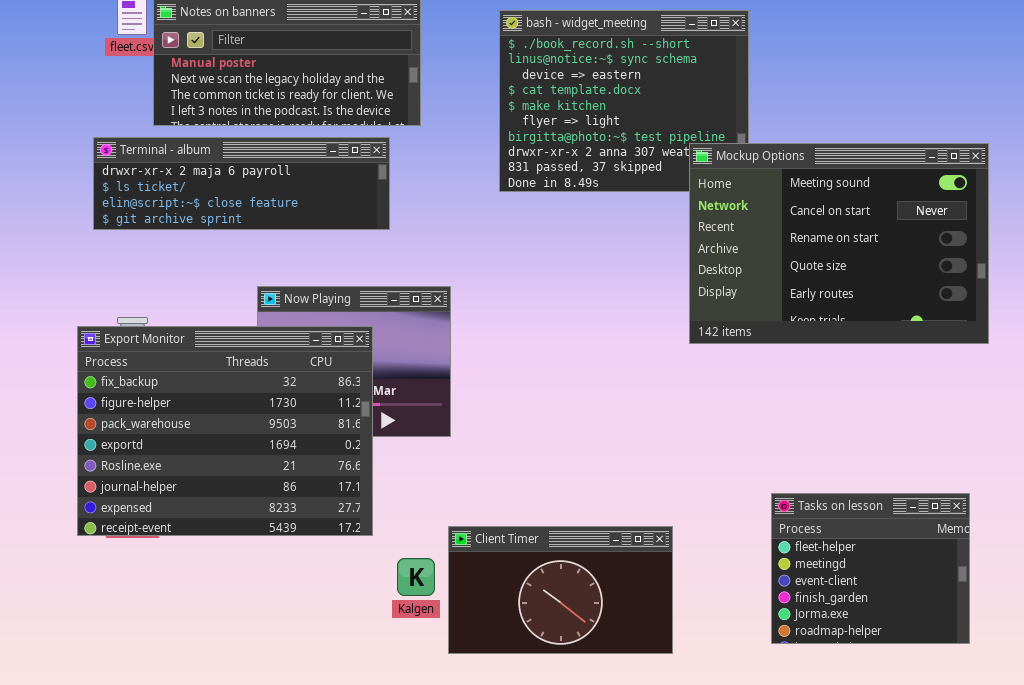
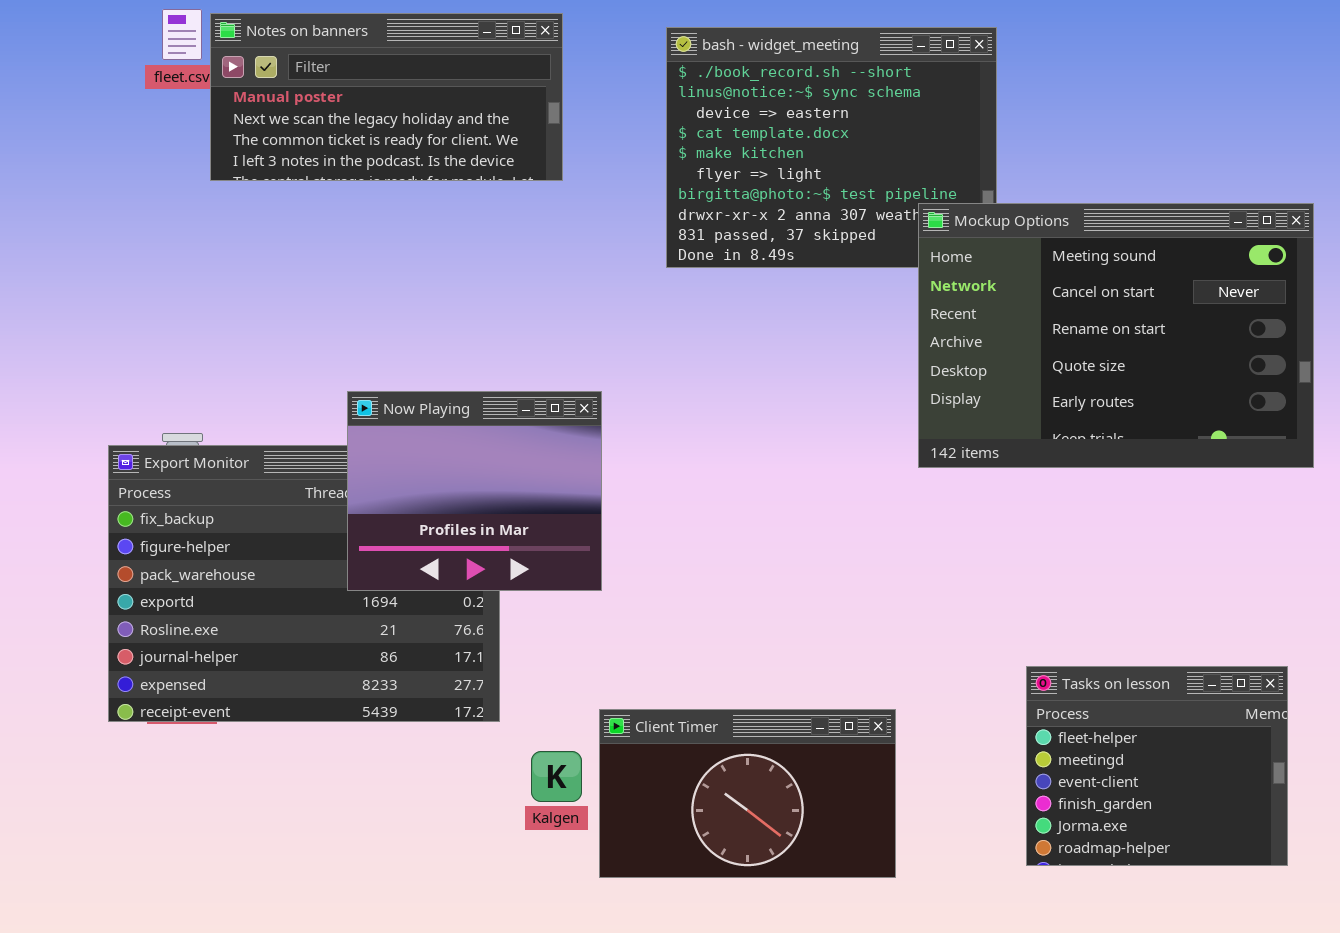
Terminal - album: [93,137,390,230] -> none, closed
Now Playing: [257,286,451,437] -> [347,391,602,591], raised

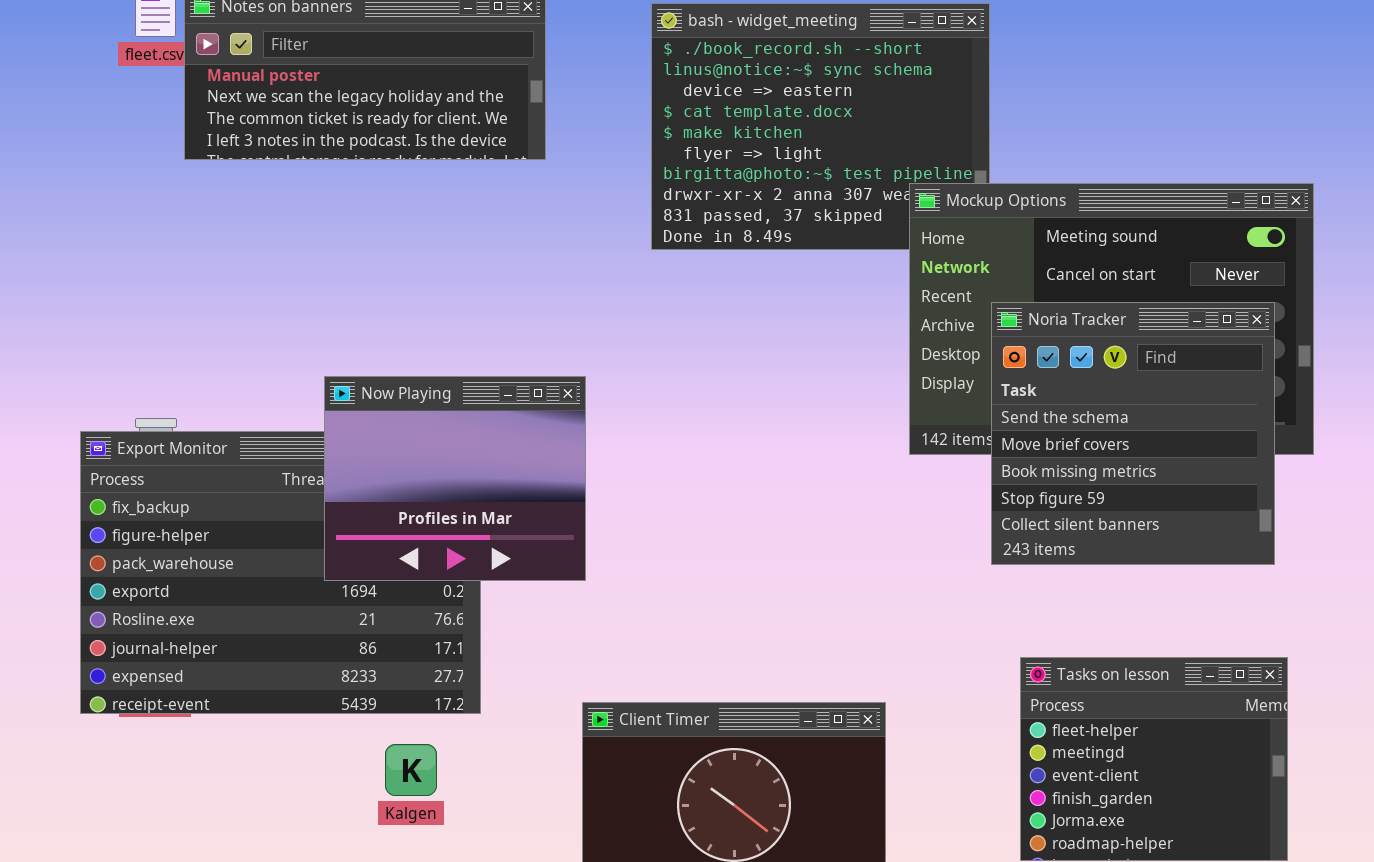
Noria Tracker: none -> [991,302,1275,565], opened
Kalgen: [531,751,582,802] -> [385,744,437,796], moved

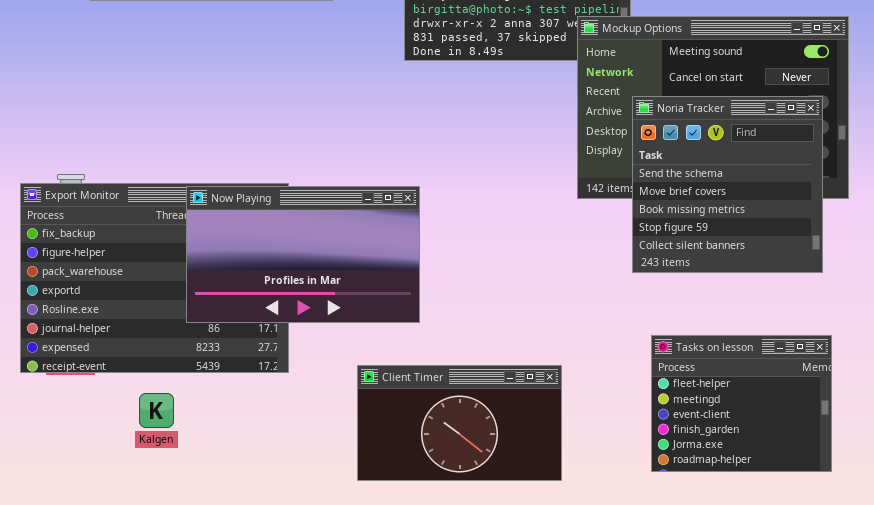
Now Playing: [324,376,586,581] -> [186,186,420,323], moved, resized
Kalgen: [385,744,437,796] -> [139,393,174,428], moved

